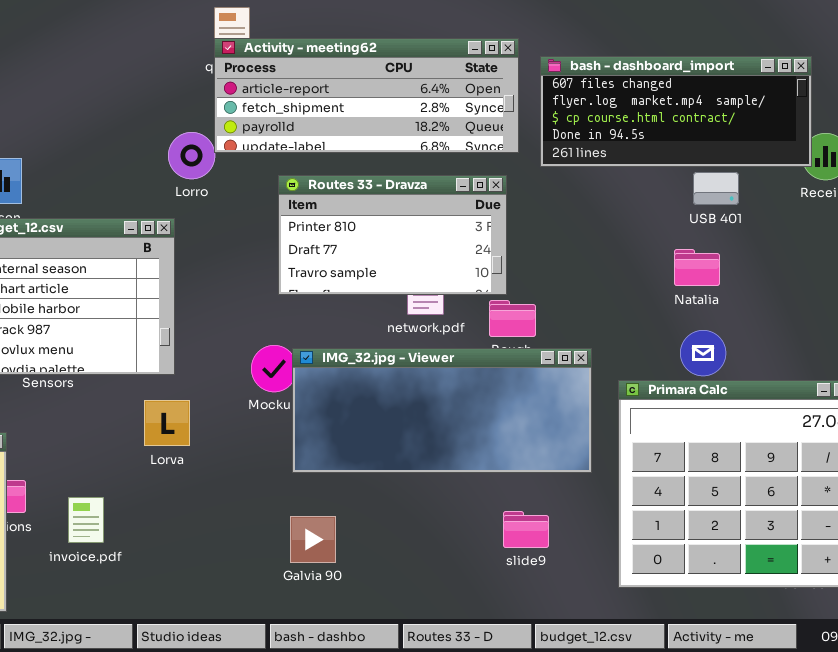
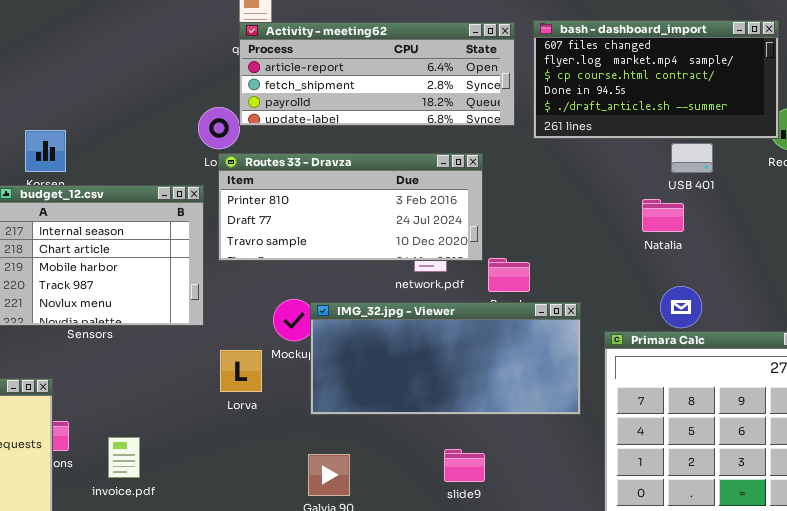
bash - dashboard_import: [540,56,812,167] -> [533,20,779,139], resized
Routes 33 - Dravza: [278,175,507,295] -> [218,153,483,261], moved, resized
Natalia: [674,249,720,286] -> [642,199,684,232], moved
Lorva: [144,400,190,446] -> [220,350,262,392], moved
slide9: [503,511,549,548] -> [444,449,485,482], moved

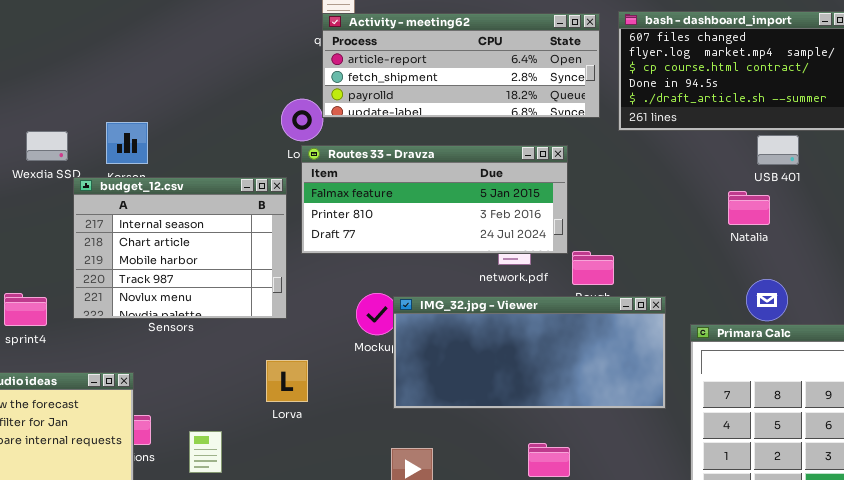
Routes 33 - Dravza: [218,153,483,261] -> [301,145,568,254], scrolled up 1 row
Lorva: [220,350,262,392] -> [266,360,308,402], moved

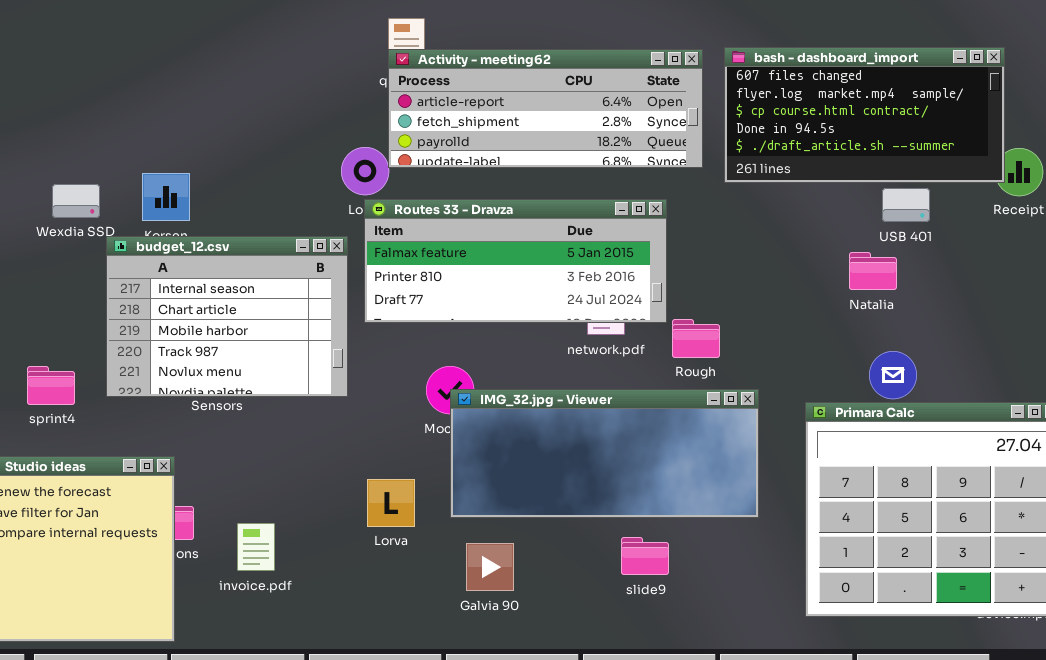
IMG_32.jpg - Viewer: [393,296,666,409] -> [450,389,759,518], moved
Lorva: [266,360,308,402] -> [367,479,415,527], moved

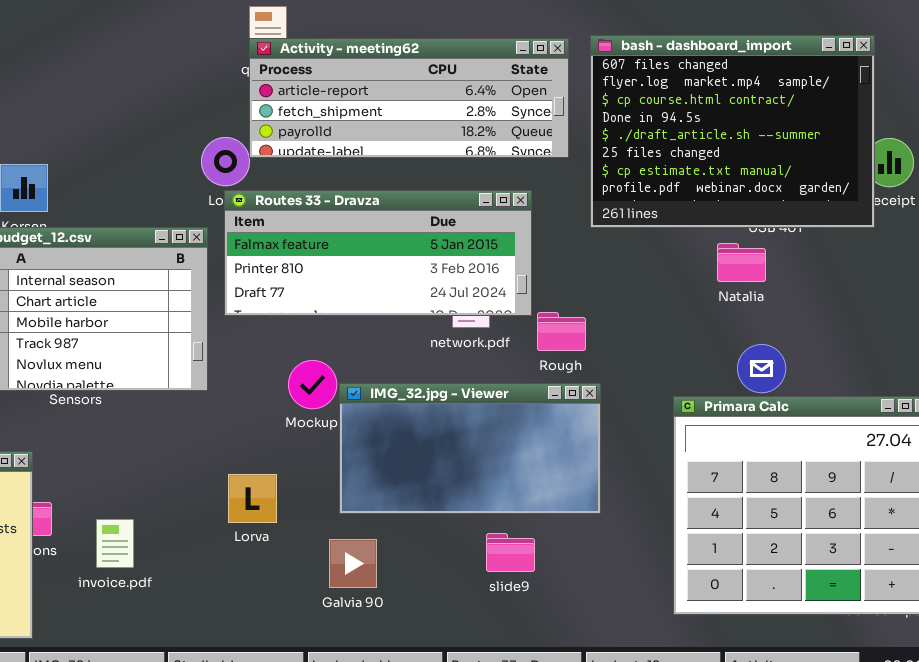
bash - dashboard_import: [724,47,1005,183] -> [590,35,875,228], resized
IMG_32.jpg - Viewer: [450,389,759,518] -> [339,383,601,514], moved, resized

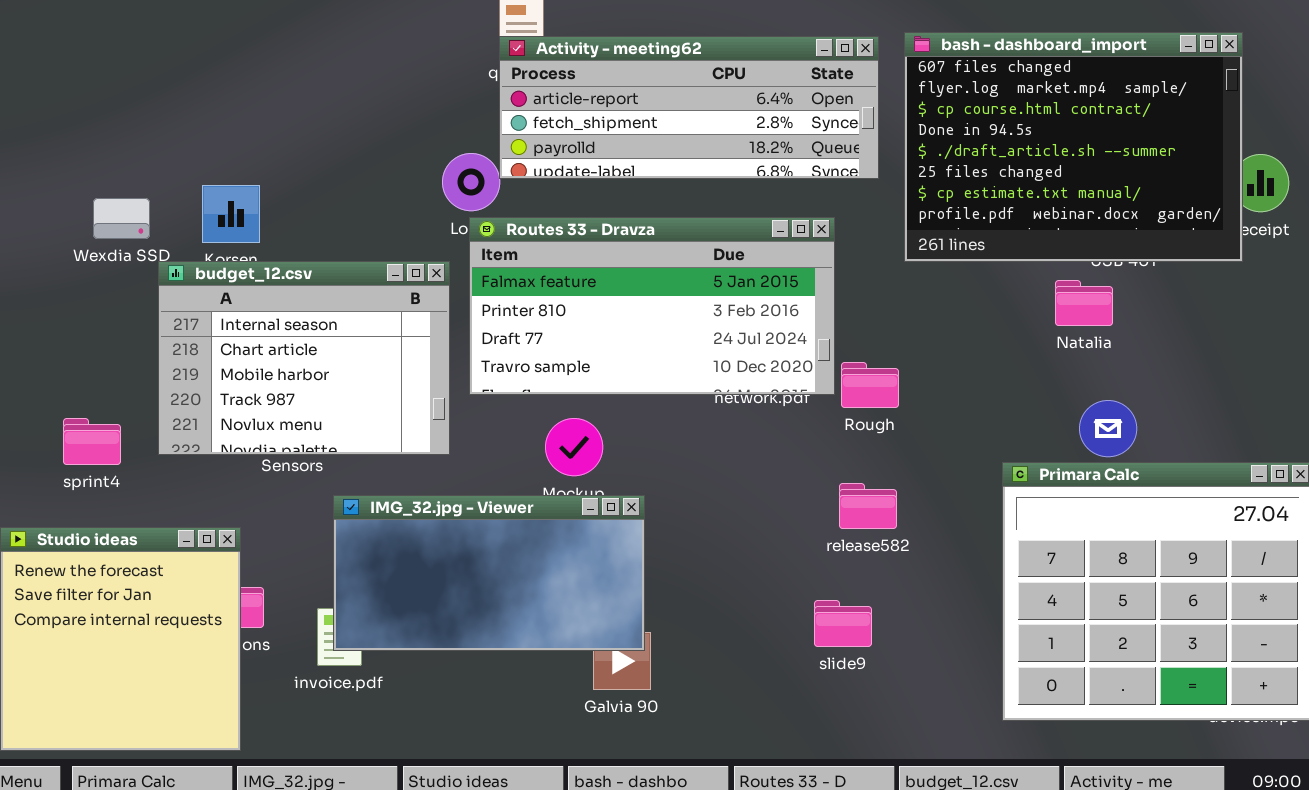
Routes 33 - Dravza: [224,190,532,316] -> [469,217,835,395], resized
IMG_32.jpg - Viewer: [339,383,601,514] -> [333,495,645,651], moved
slide9: [486,533,535,572] -> [814,600,872,647], moved

